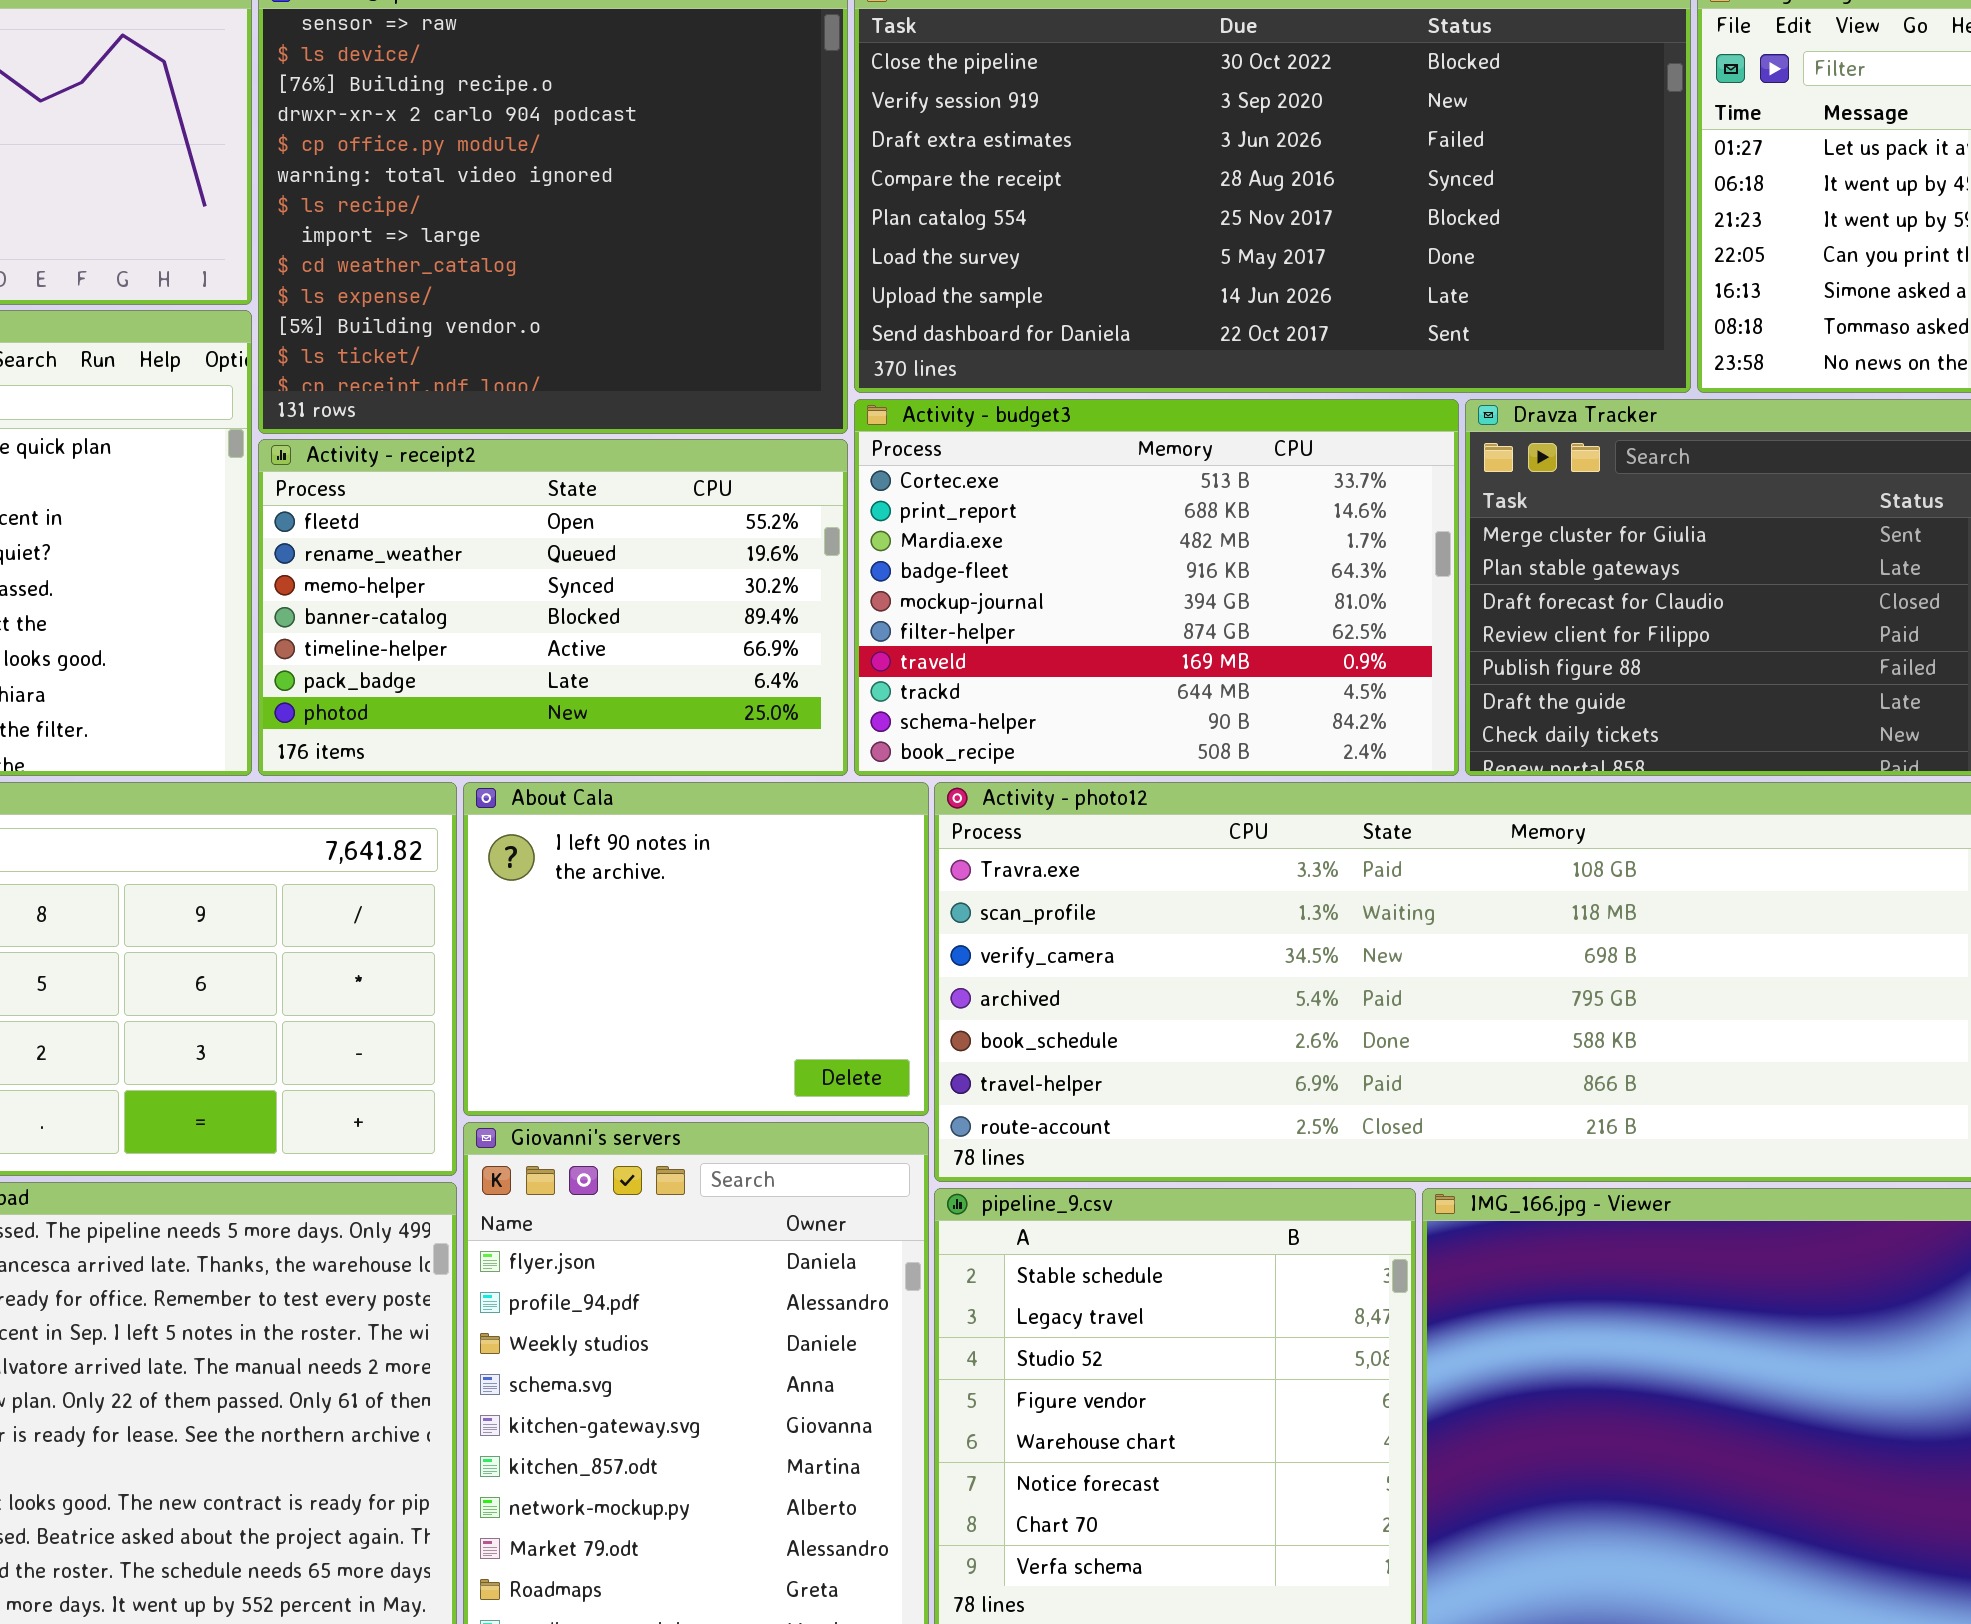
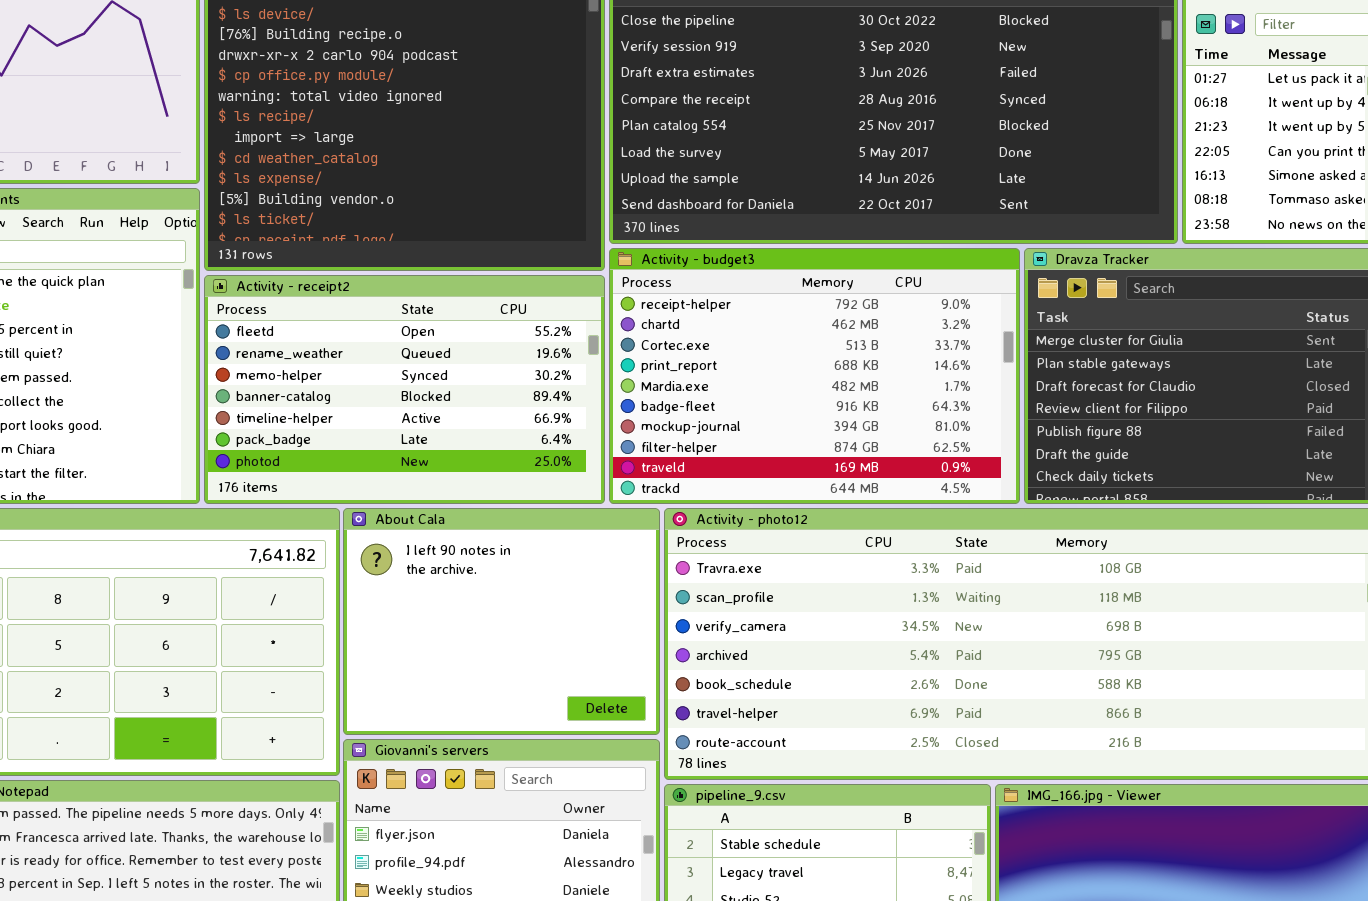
Activity - budget3: [854,399,1459,776] -> [609,248,1020,504], scrolled up 2 rows

